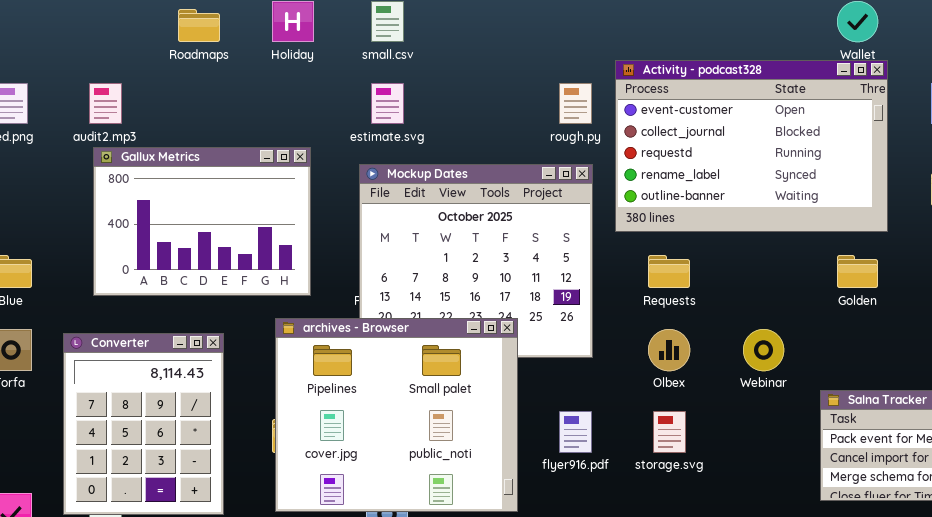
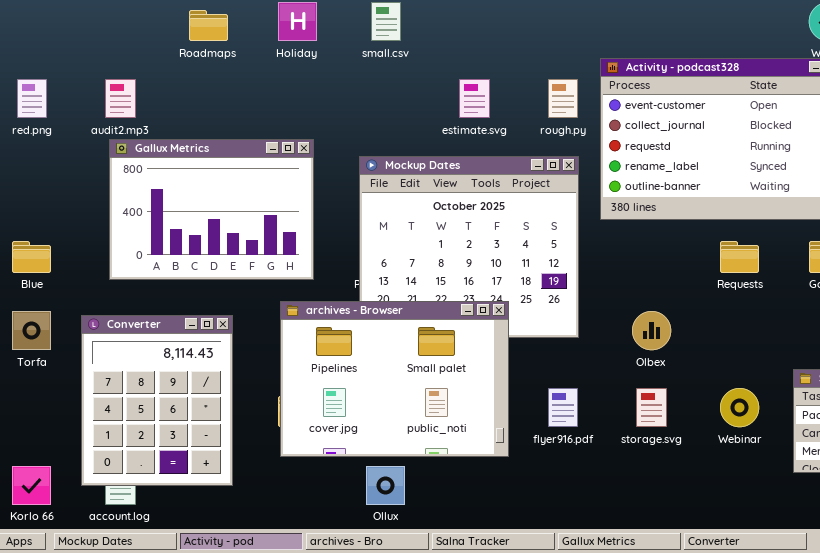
estimate.svg: [371,83,404,124] -> [459,79,490,118], moved
Requests: [648,255,690,288] -> [720,241,759,273], moved
archives - Browser: [275,318,518,512] -> [280,301,509,457], resized
Webinar: [743,329,784,371] -> [720,388,759,427], moved

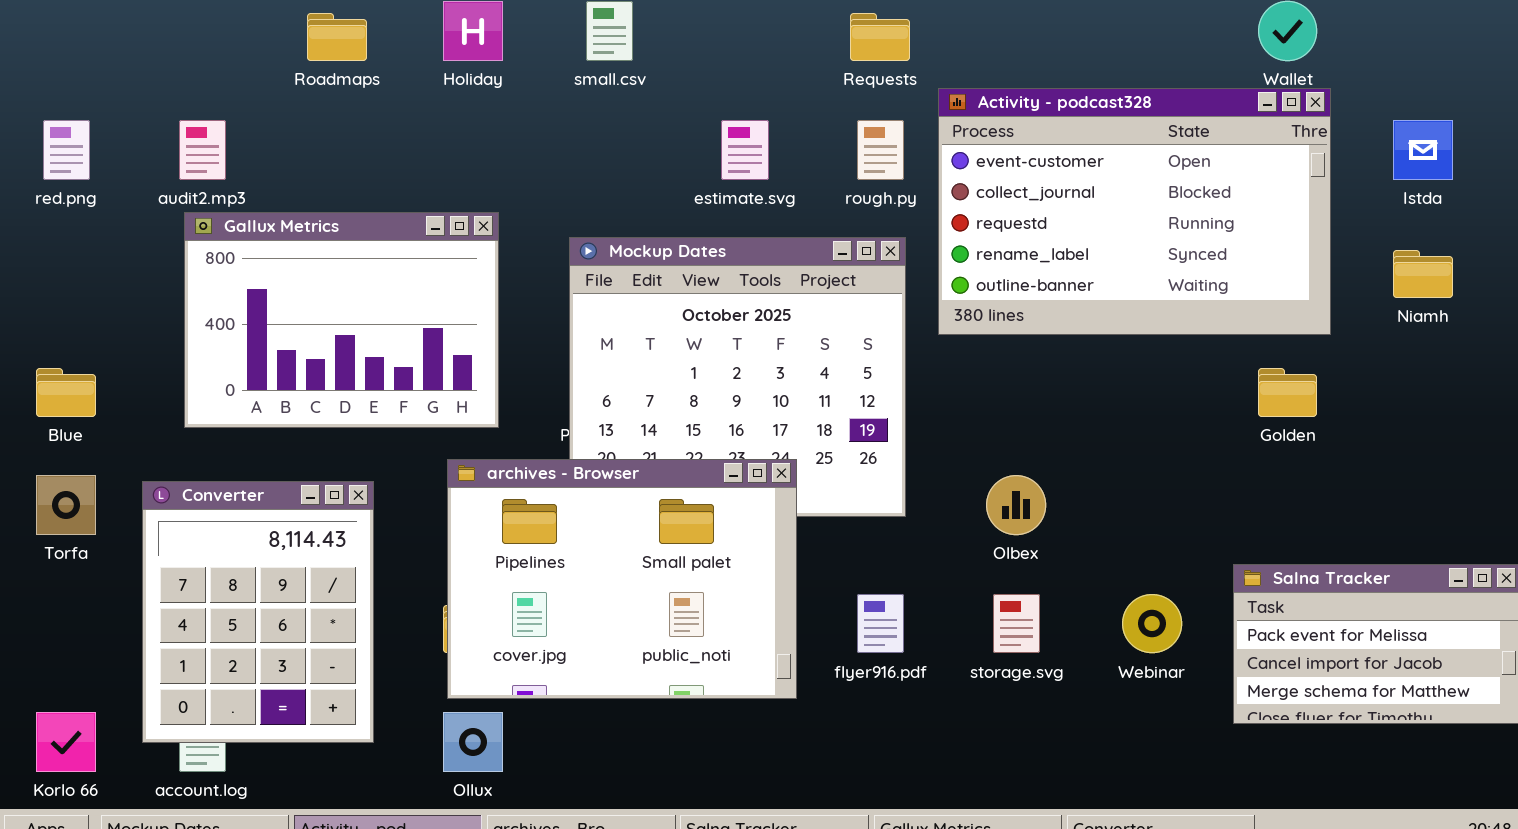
Requests: [720,241,759,273] -> [850,13,910,61], moved
Ollux: [366,466,405,505] -> [443,712,503,772], moved

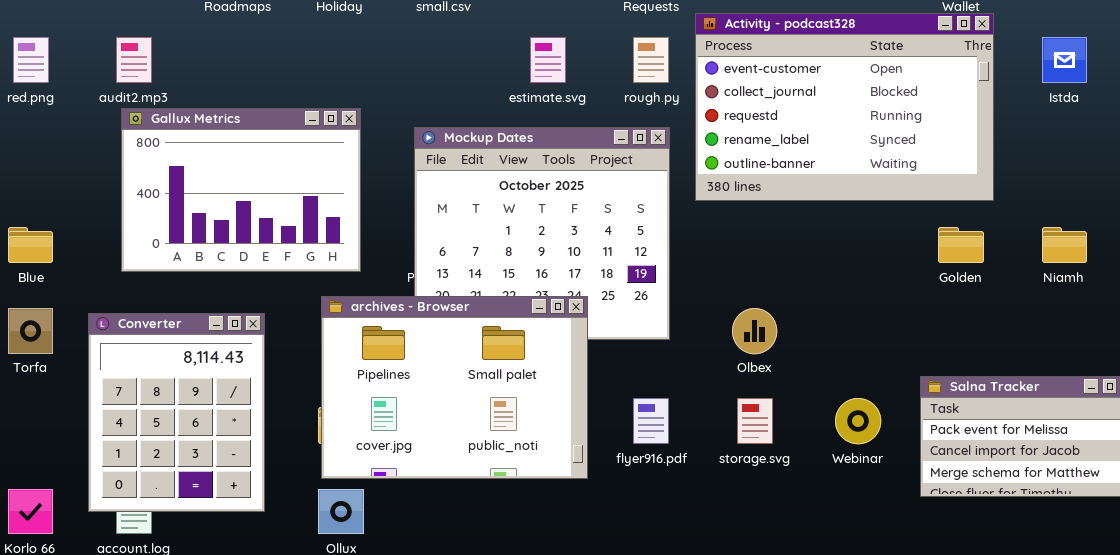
Niamh: [1393,250,1453,298] -> [1042,227,1087,263], moved

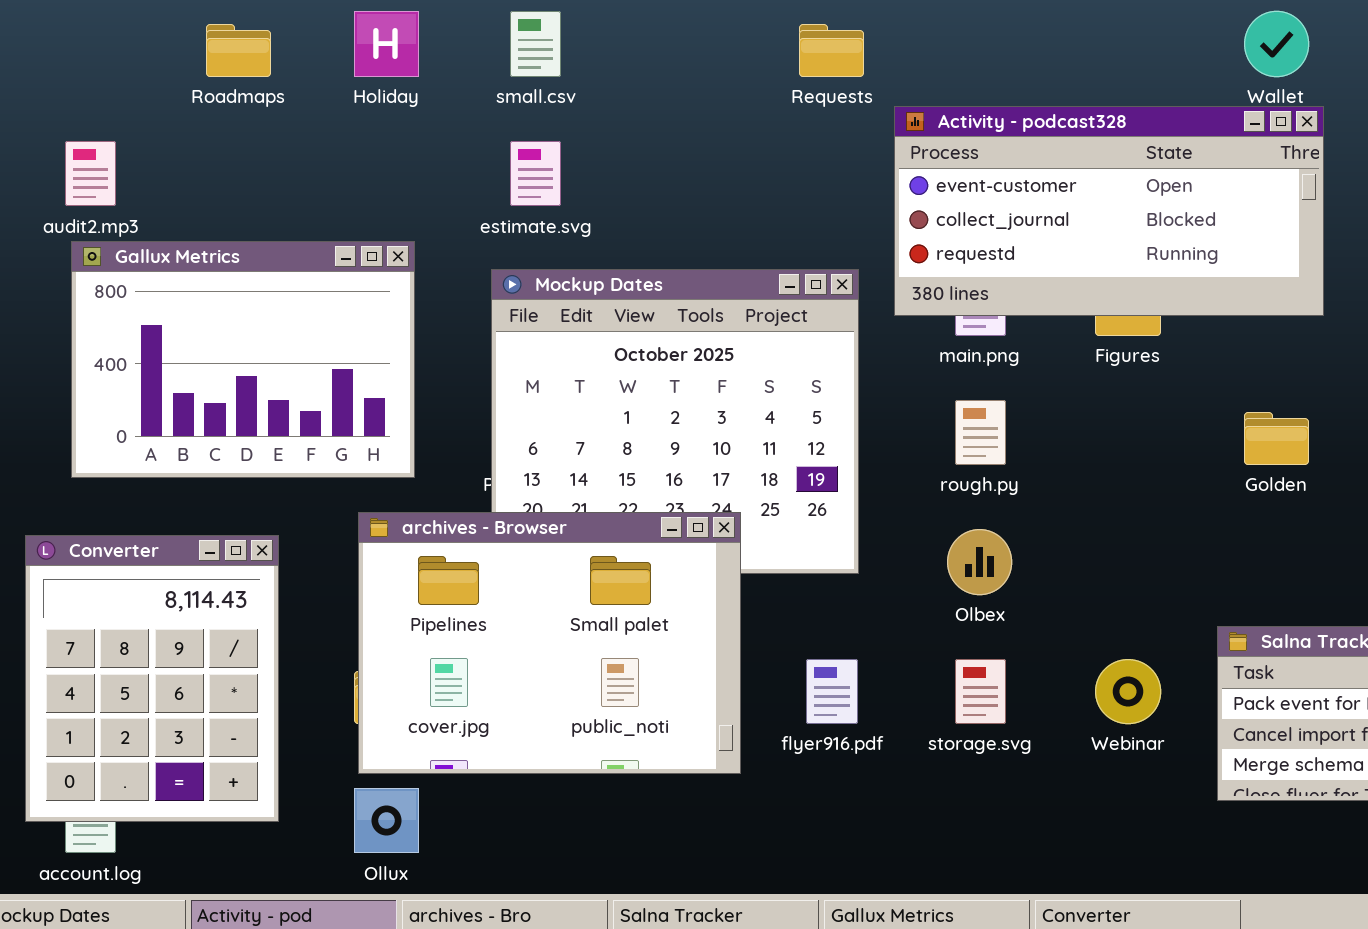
Activity - podcast328: [695,13,994,201] -> [894,106,1324,316], resized
estimate.svg: [530,37,566,83] -> [510,141,561,206], moved
rough.py: [633,37,669,83] -> [955,400,1006,465], moved

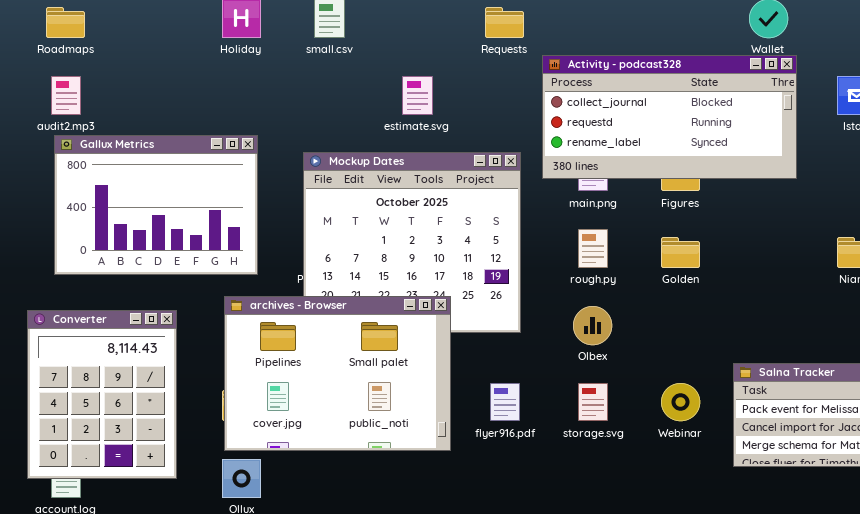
Roadmaps: [206,24,271,77] -> [46,7,85,38], moved
Activity - podcast328: [894,106,1324,316] -> [542,55,797,179], scrolled down 1 row
estimate.svg: [510,141,561,206] -> [402,76,433,115], moved
Golden: [1244,412,1309,465] -> [661,237,700,268], moved

